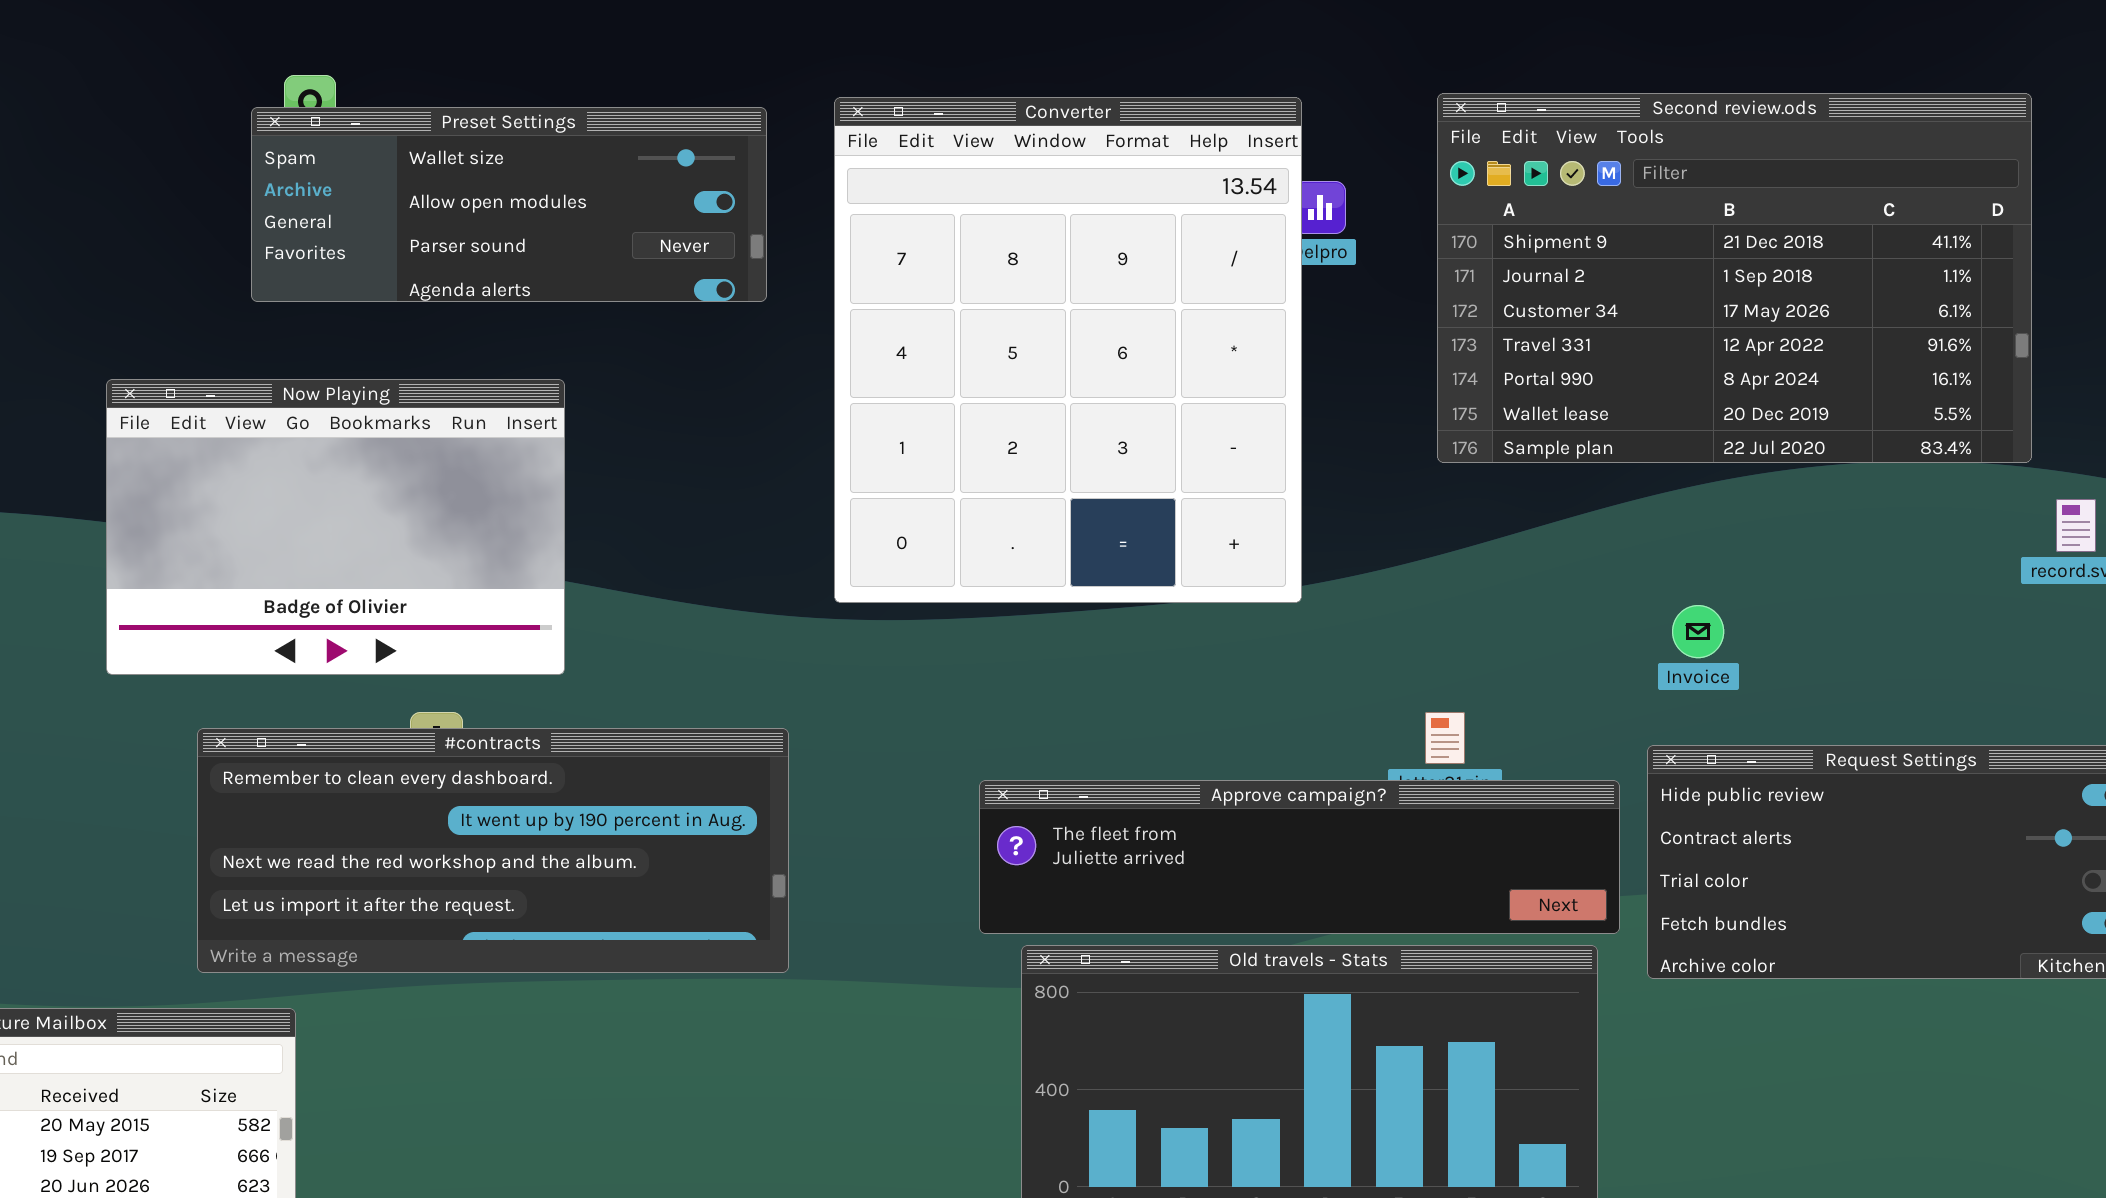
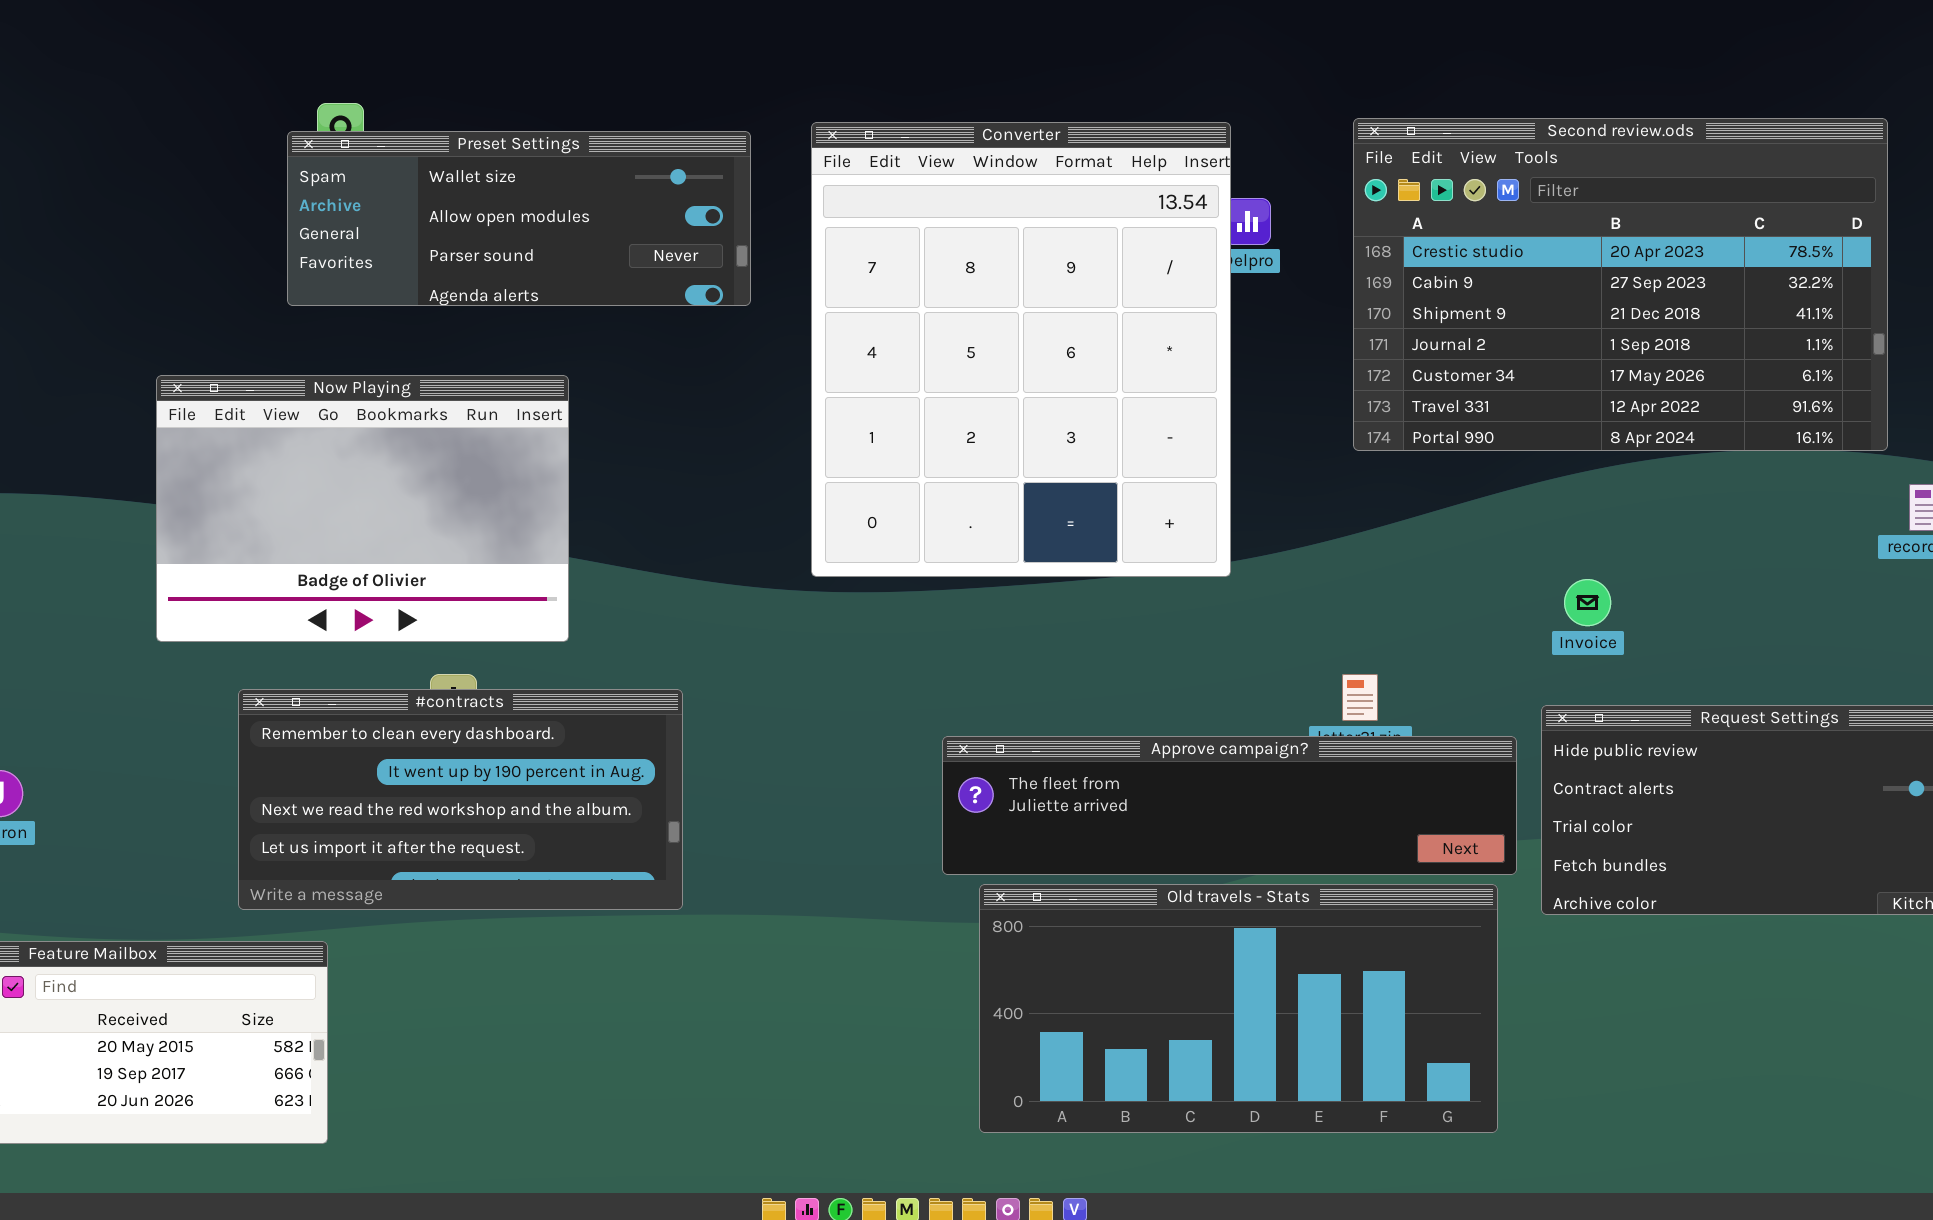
Second review.ods: [1437,93,2032,463] -> [1353,118,1888,451], scrolled up 2 rows
#contracts: [197,728,789,973] -> [238,689,683,910], resized

